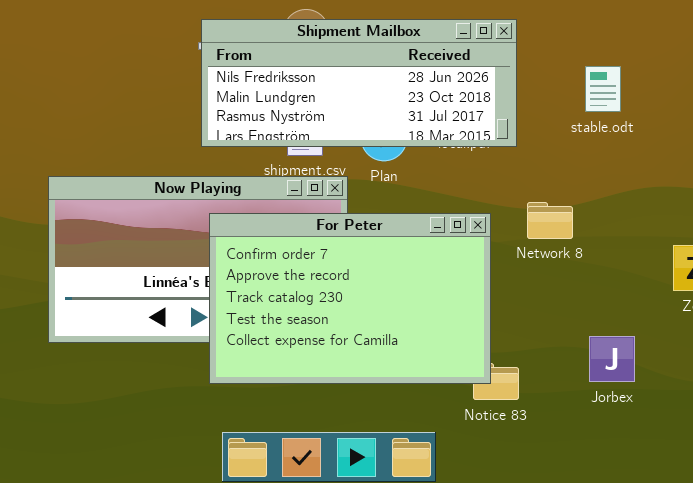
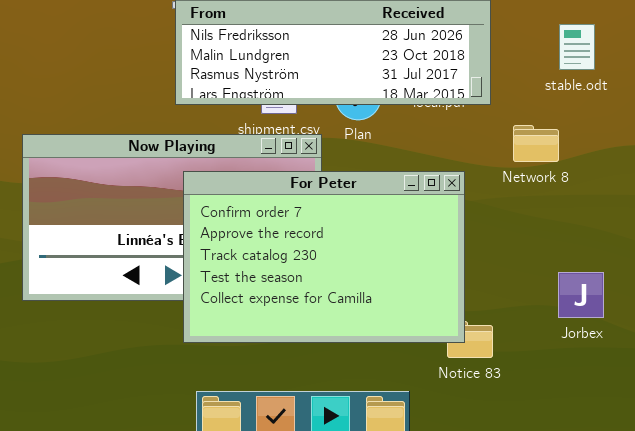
Network 8: [527,202,573,239] -> [513,125,559,162], moved
Jorbex: [589,336,635,382] -> [558,272,604,318], moved

